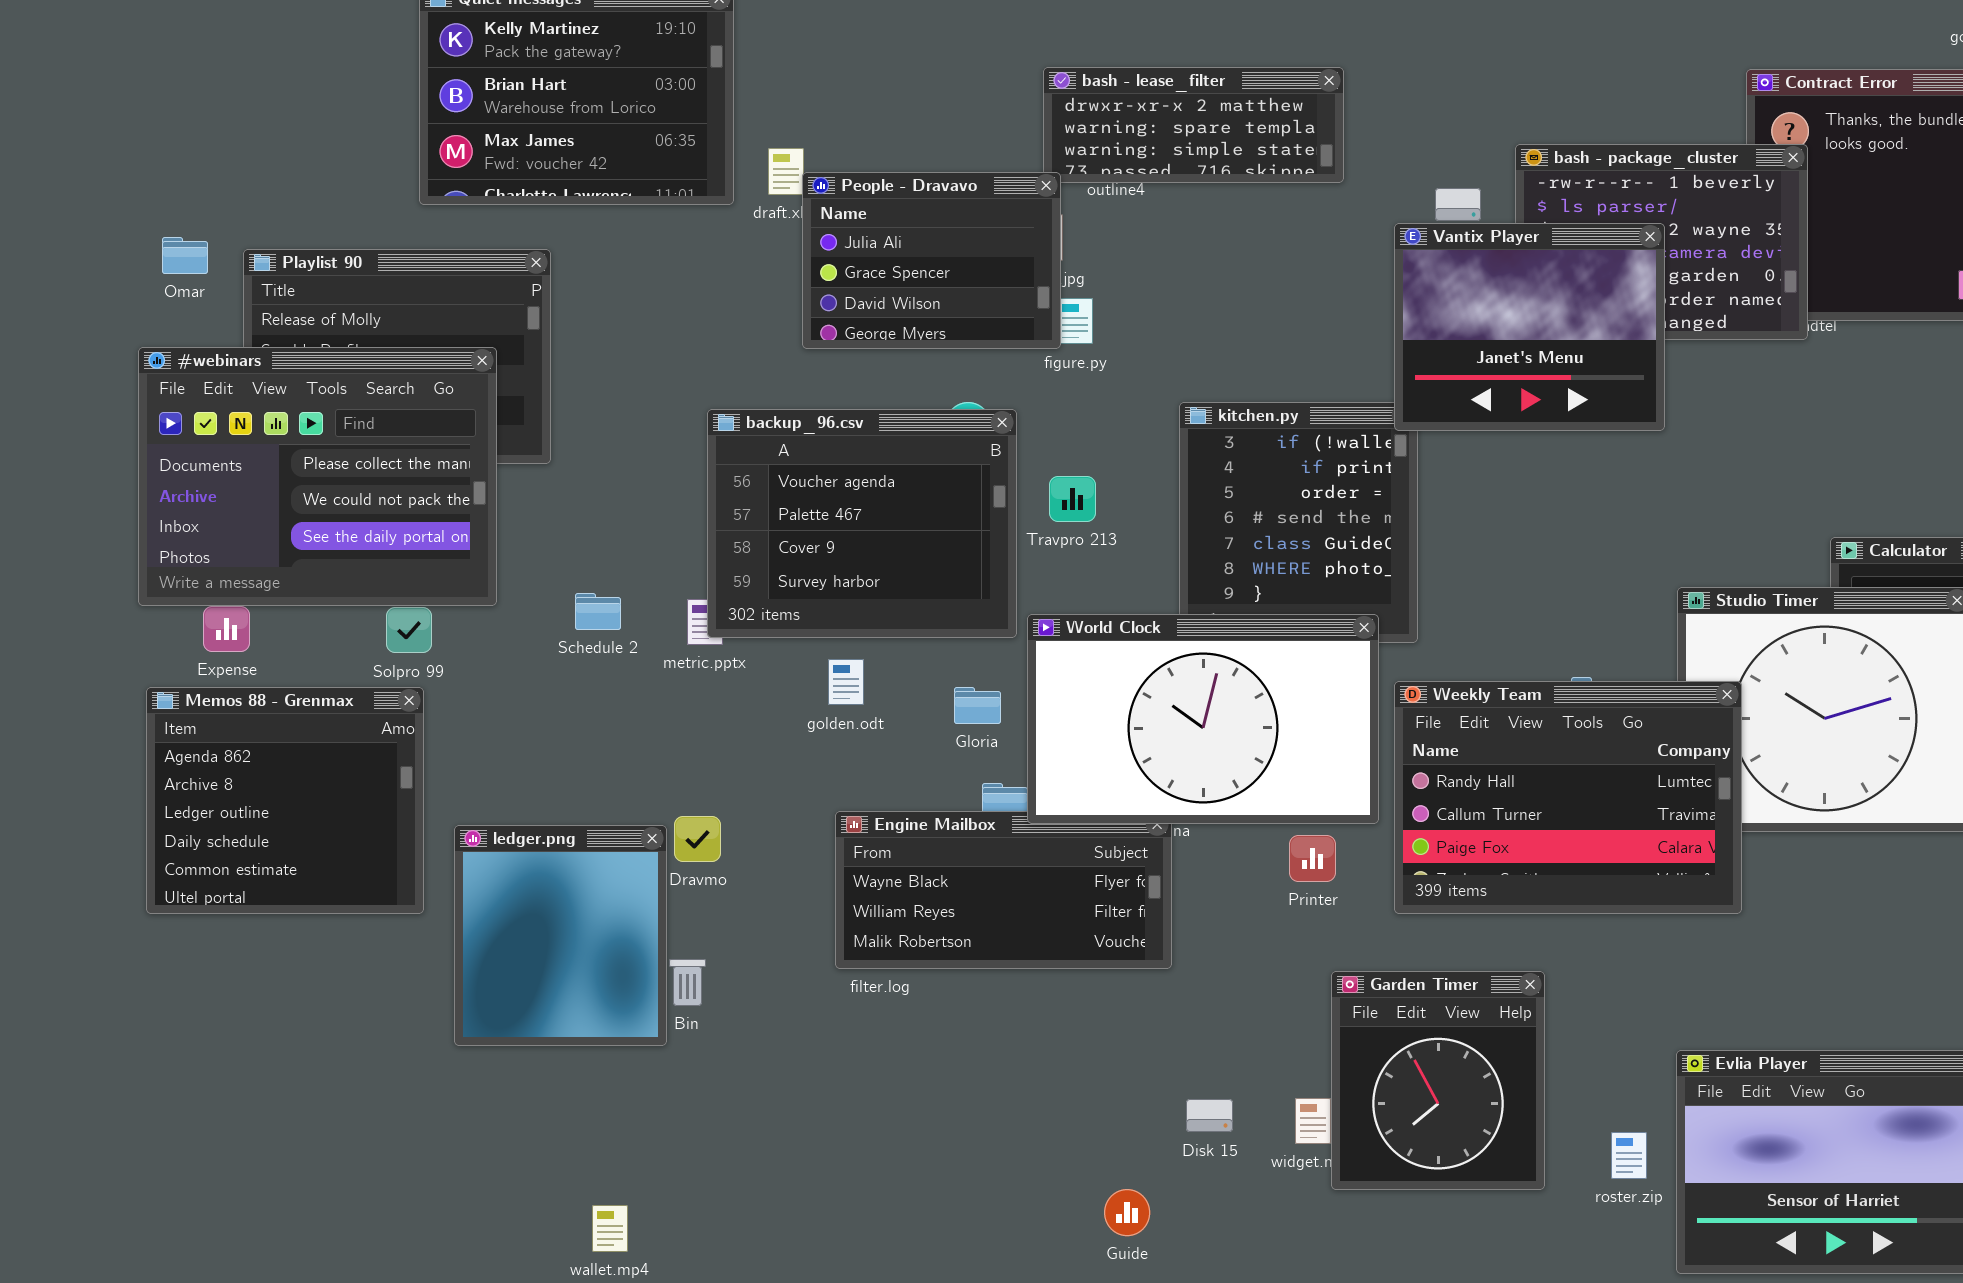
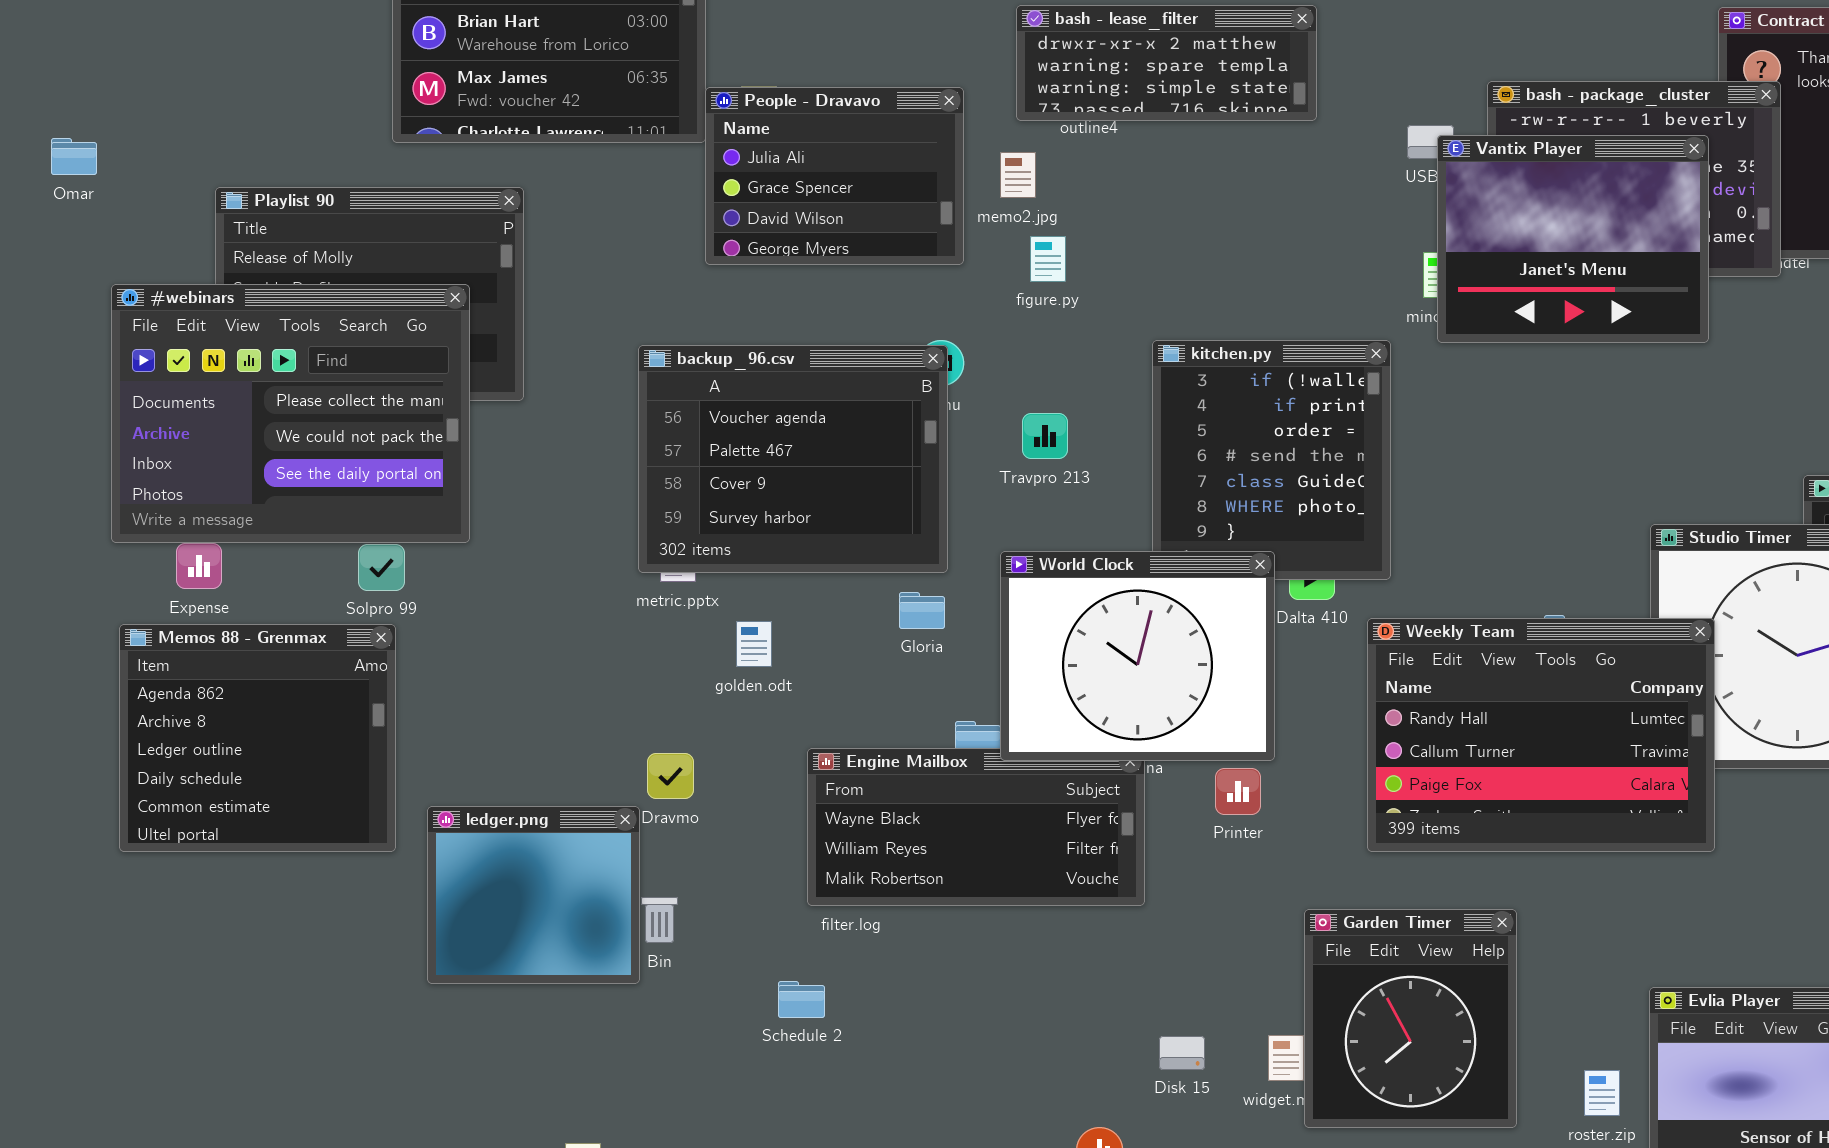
People - Dravavo: [802,172,1061,349] -> [705,87,964,265], moved
Vantix Player: [1394,223,1665,431] -> [1437,135,1709,343], moved
Omar: [162,237,208,274] -> [51,138,97,175], moved
backup_96.csv: [707,409,1017,638] -> [638,345,948,573], moved
Schedule 2: [575,593,621,630] -> [778,981,825,1018], moved
World Clock: [1027,614,1379,824] -> [1000,551,1275,761], resized
golden.odt: [828,659,864,705] -> [736,621,772,667], moved
Gloria: [954,687,1001,724] -> [899,592,945,629], moved
ledger.png: [454,825,667,1046] -> [427,806,640,984], resized
Printer: [1289,835,1336,882] -> [1215,768,1261,815], moved

